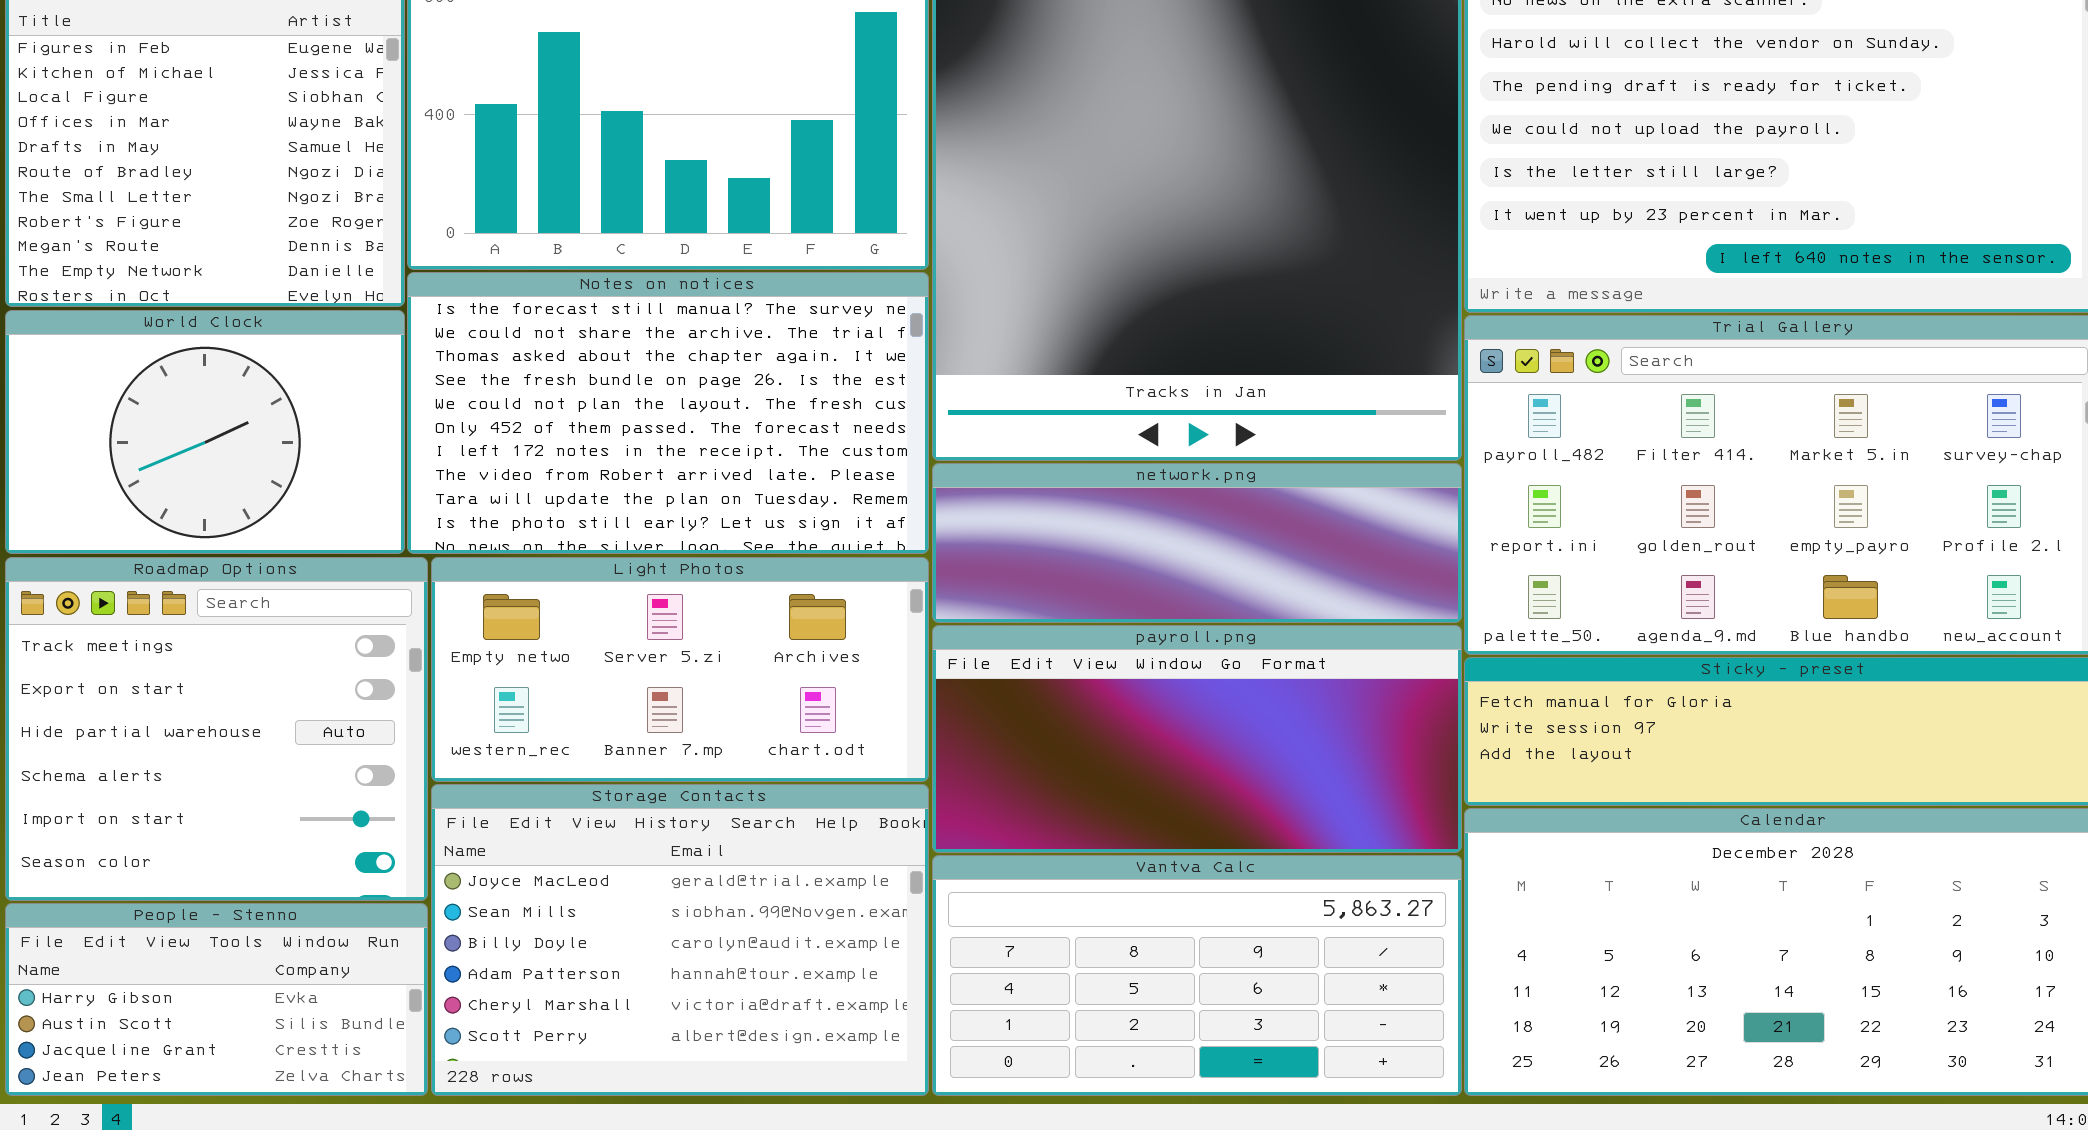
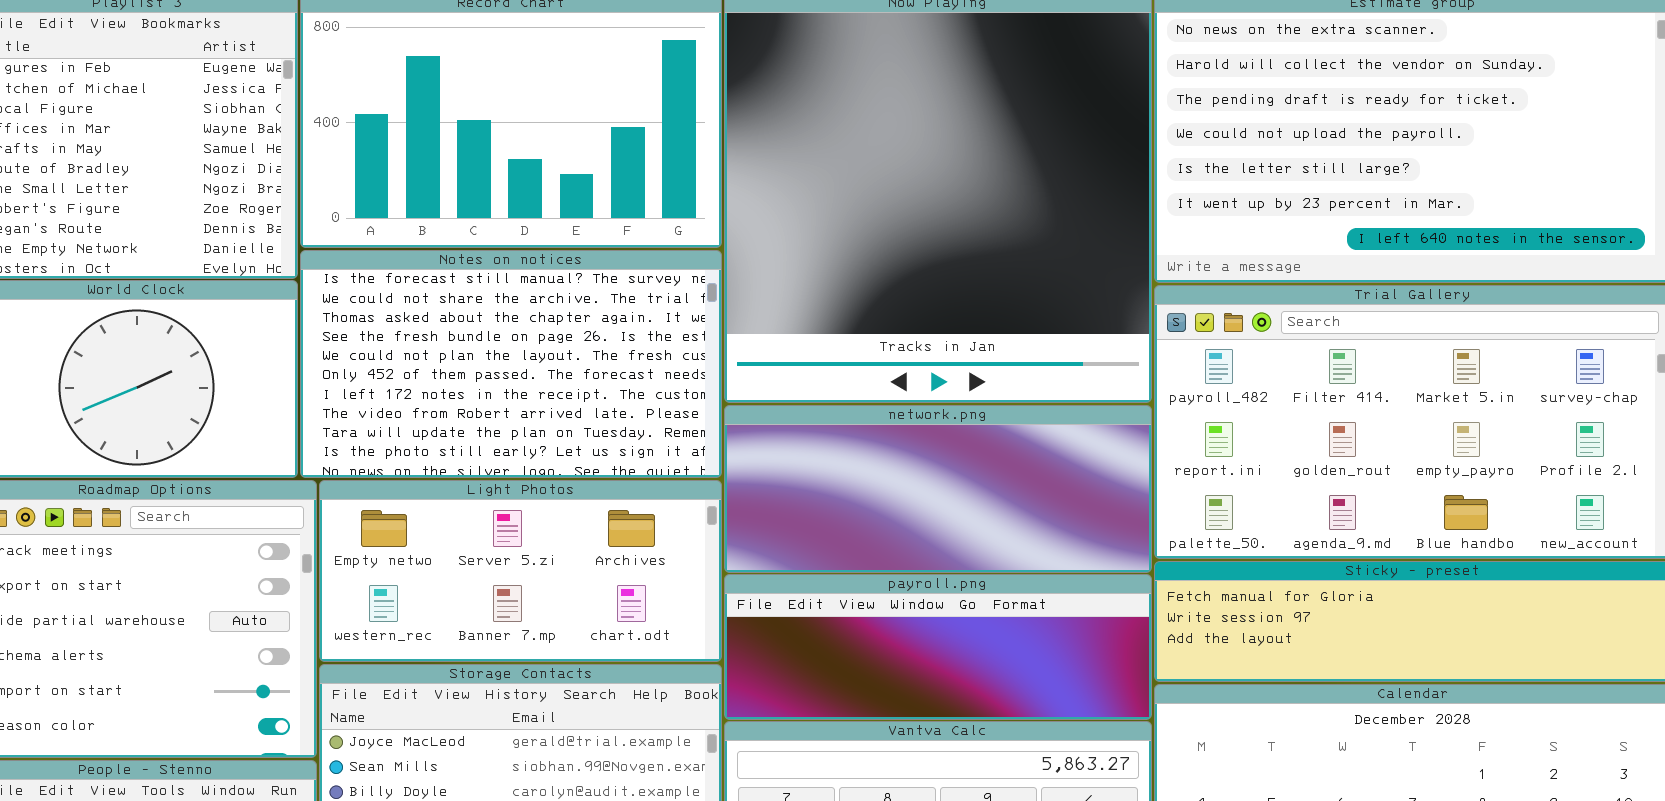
network.png: [932,463,1462,623] -> [724,405,1152,573], resized
payroll.png: [932,625,1462,853] -> [724,574,1152,720], resized

